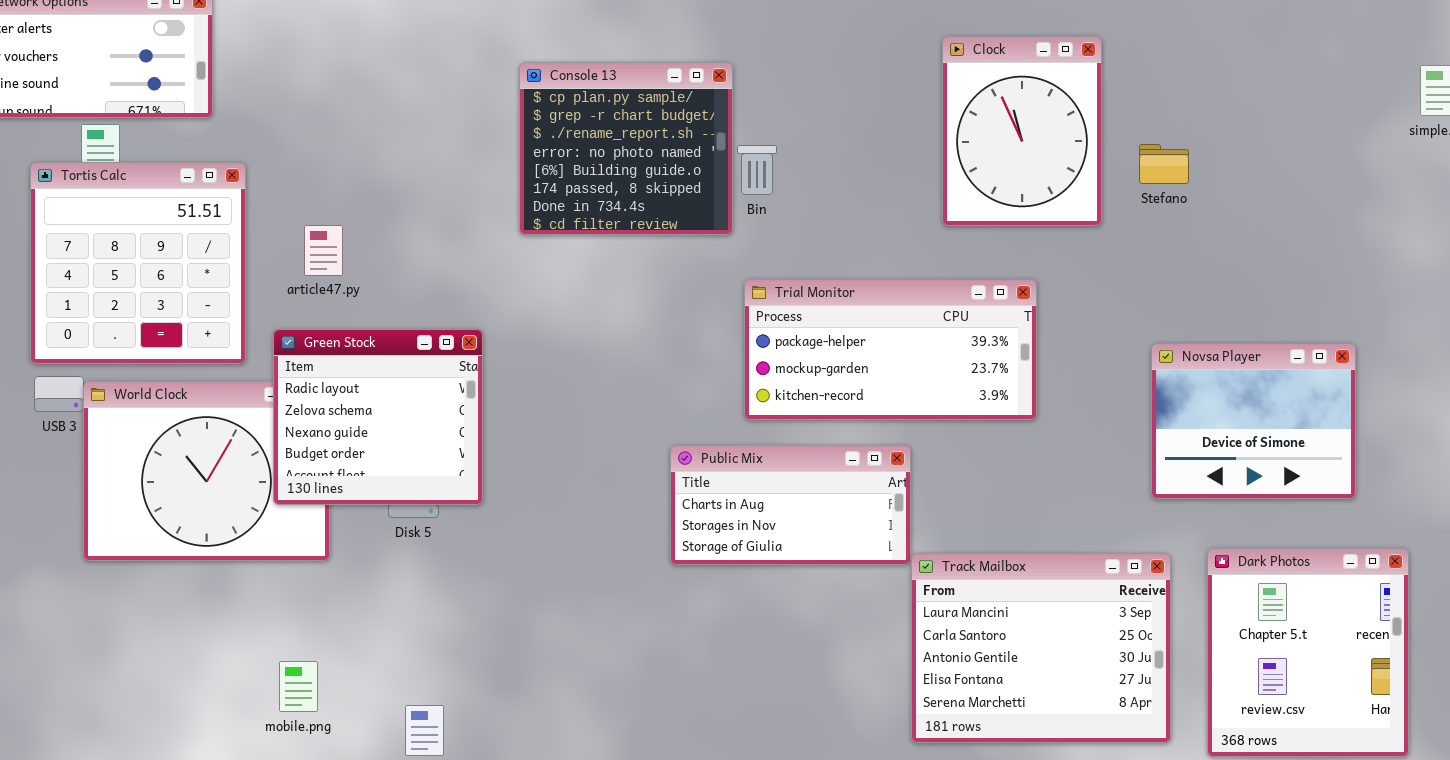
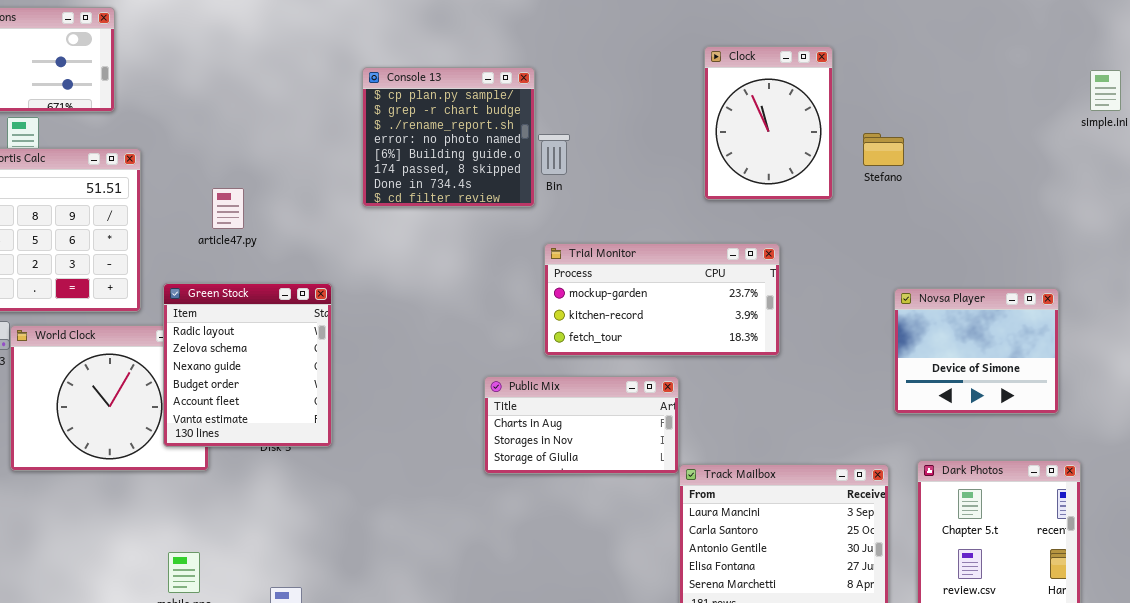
article47.py: [304,225,343,276] -> [212,188,244,229], moved
Trial Monitor: [744,279,1037,420] -> [544,243,780,356], scrolled down 1 row
Green Stock: [273,329,483,505] -> [163,283,332,447], resized
Novsa Player: [1151,343,1356,499] -> [894,288,1059,414], moved

